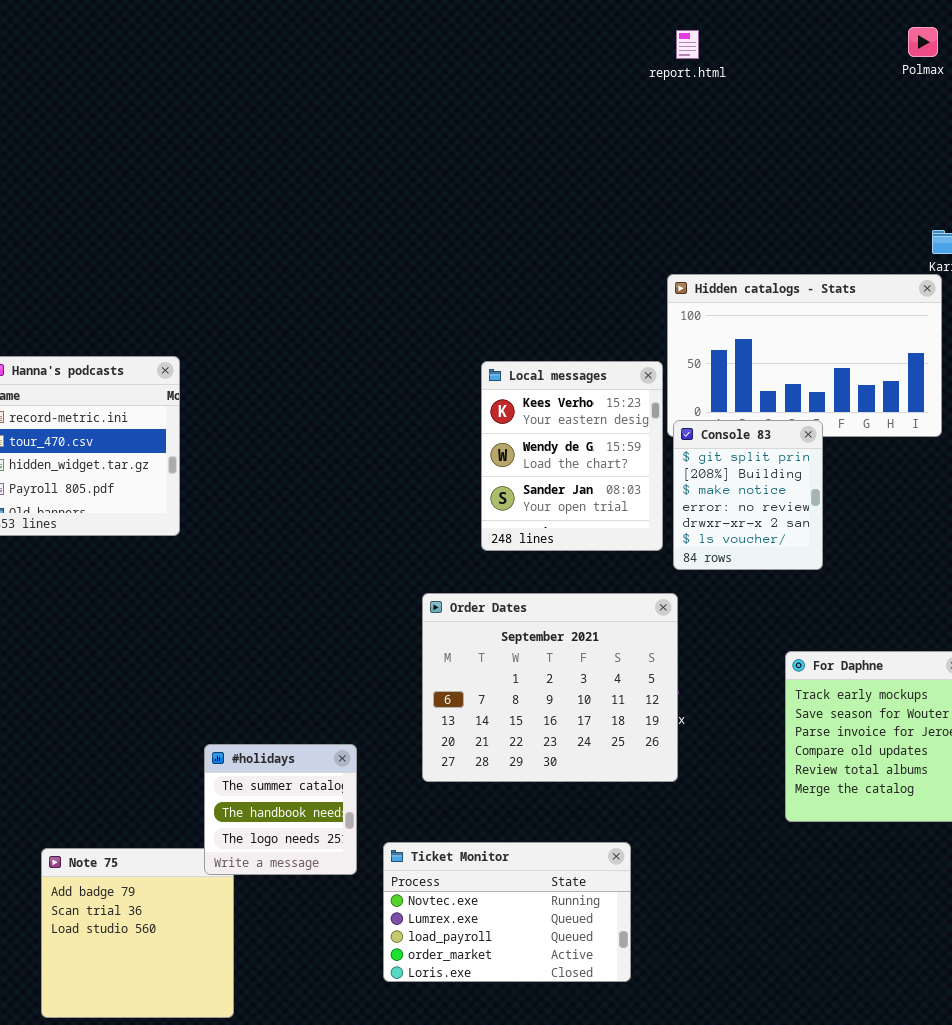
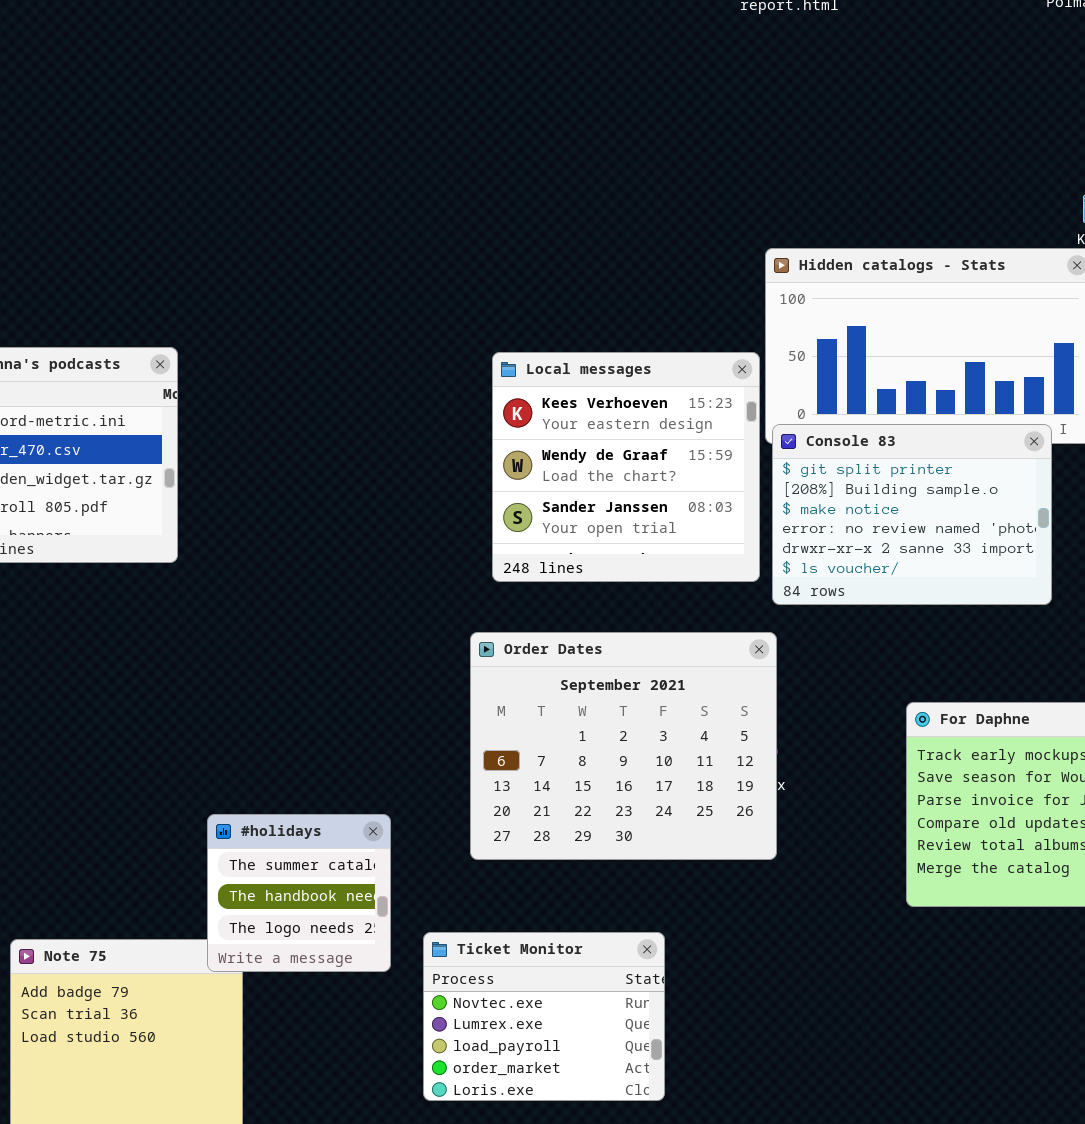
Local messages: [481,361,663,551] -> [492,352,760,582], resized
Console 83: [673,420,823,570] -> [772,424,1052,605], resized
Ticket Monitor: [383,842,631,982] -> [423,932,665,1101], resized

